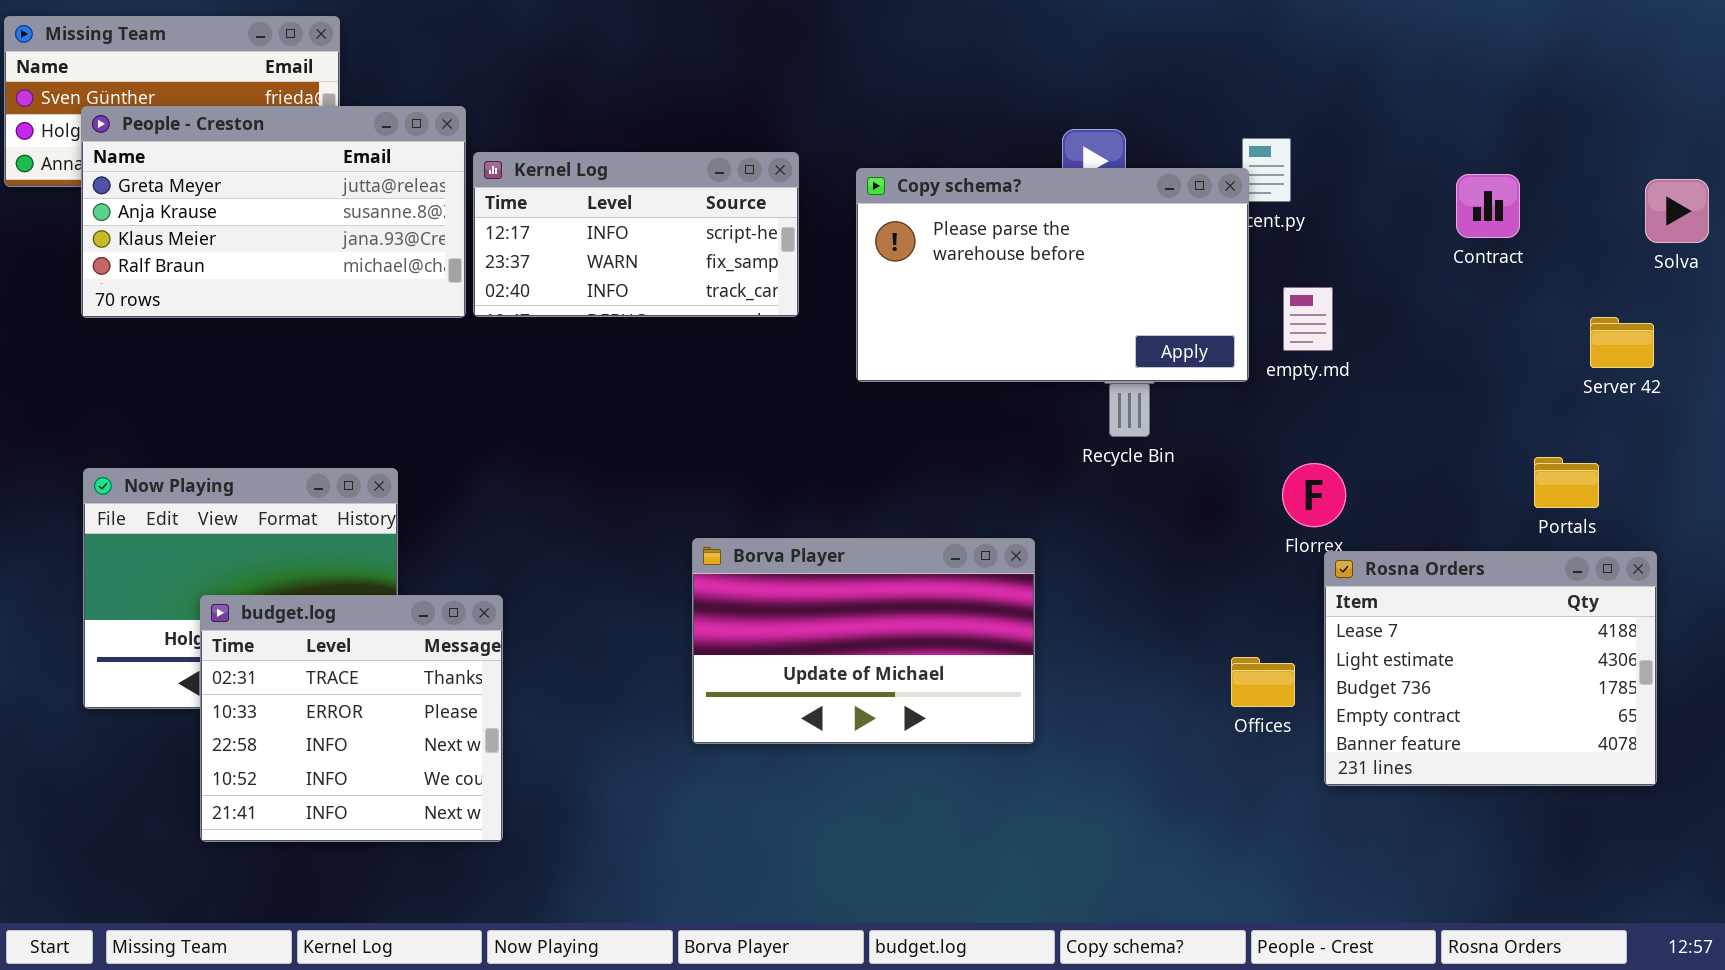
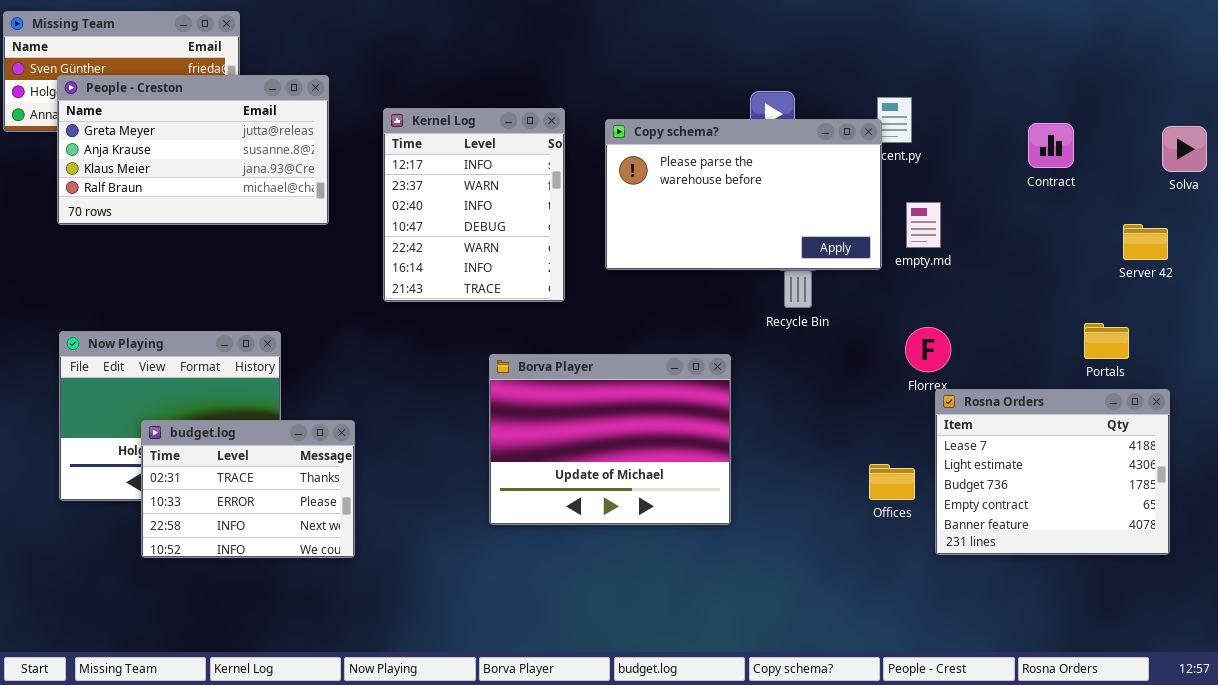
Kernel Log: [473,152,799,317] -> [383,108,565,302], resized
Borva Player: [692,538,1035,744] -> [489,354,731,525], resized
budget.log: [200,595,503,842] -> [141,420,355,558], resized

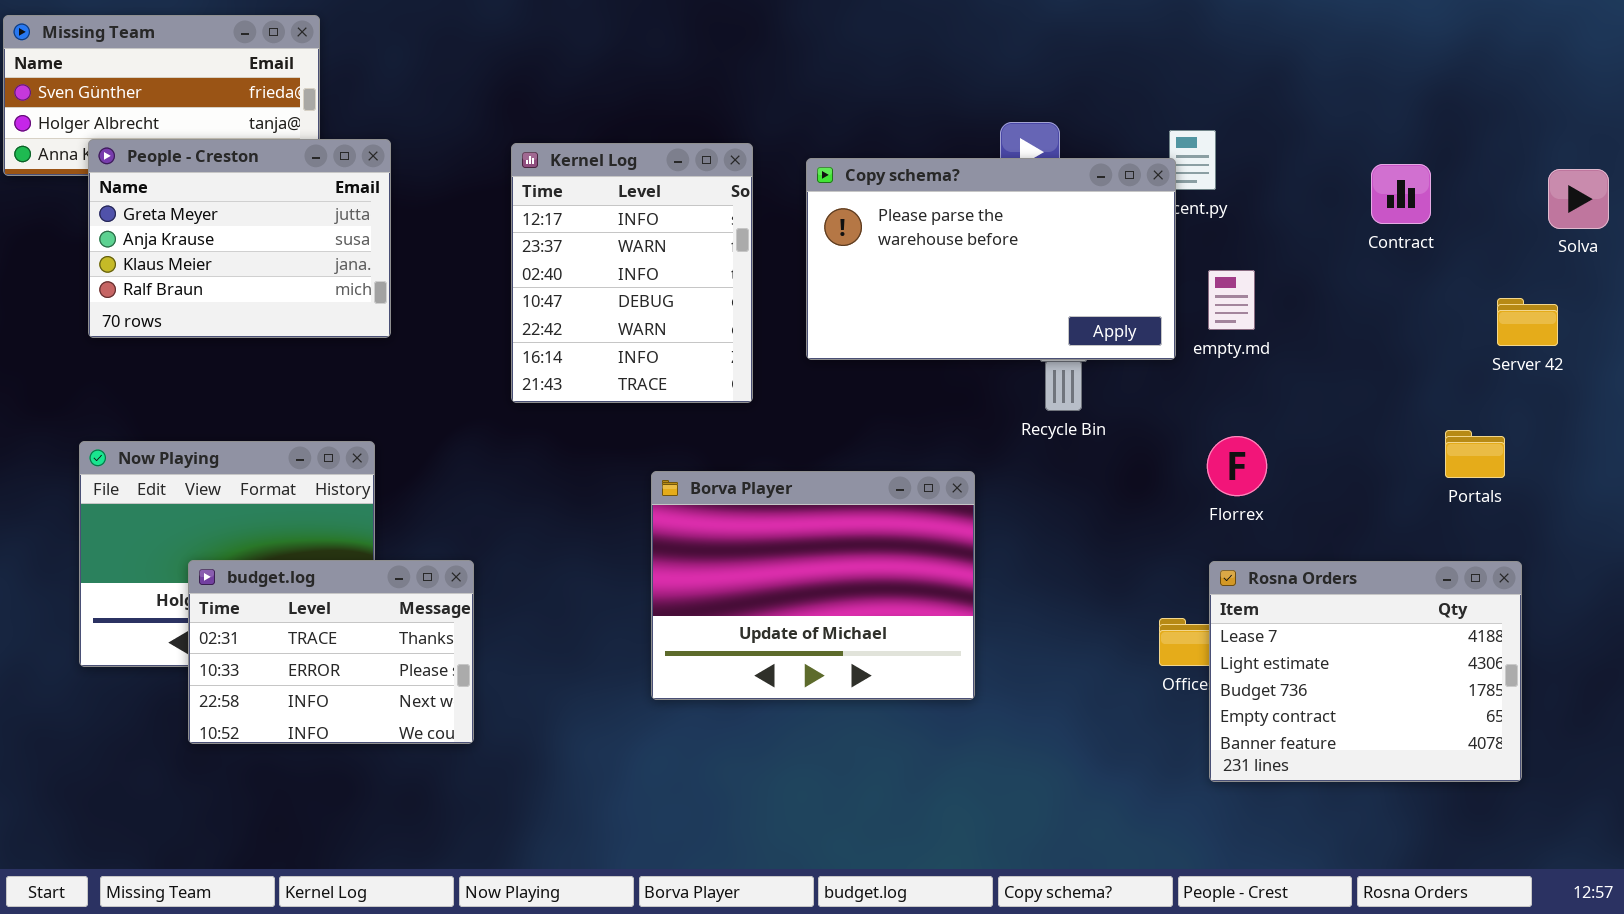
People - Creston: [57,75,329,225] -> [88,139,391,338], moved, resized
Rosna Orders: [935,389,1170,555] -> [1209,561,1522,782], moved

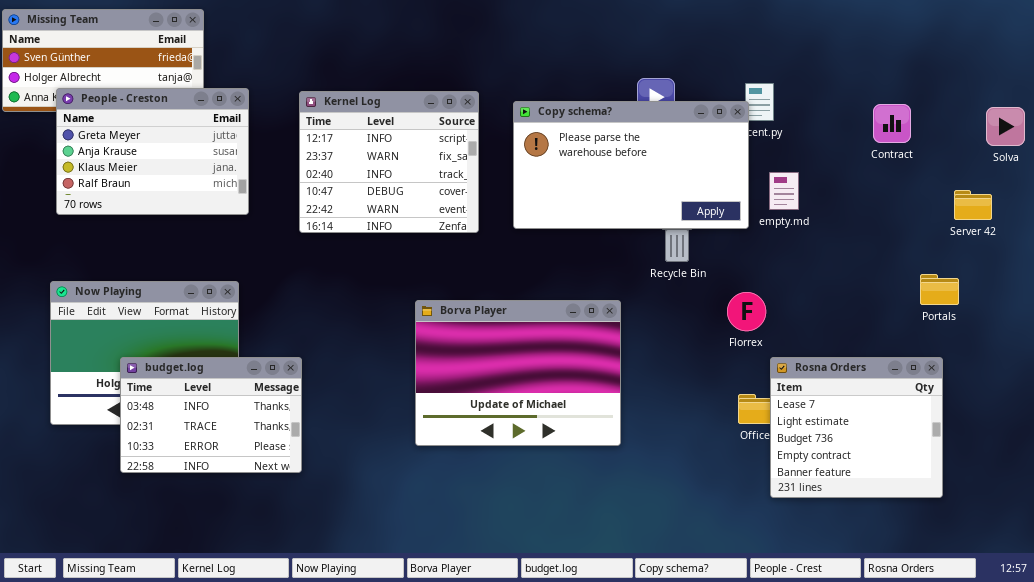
Kernel Log: [511,143,753,403] -> [299,91,479,233], resized
Florrex: [1207,436,1267,496] -> [727,292,766,331], moved
budget.log: [188,560,474,744] -> [120,357,302,473], scrolled up 1 row
Rosna Orders: [1209,561,1522,782] -> [770,357,943,498], resized

